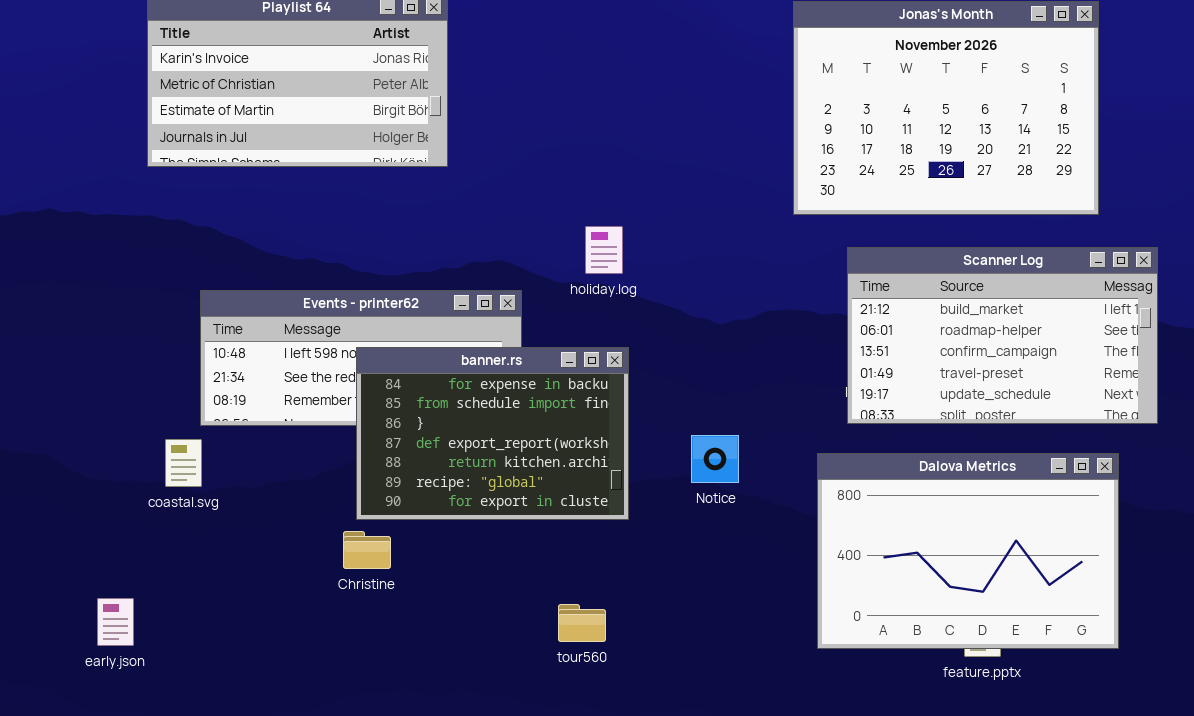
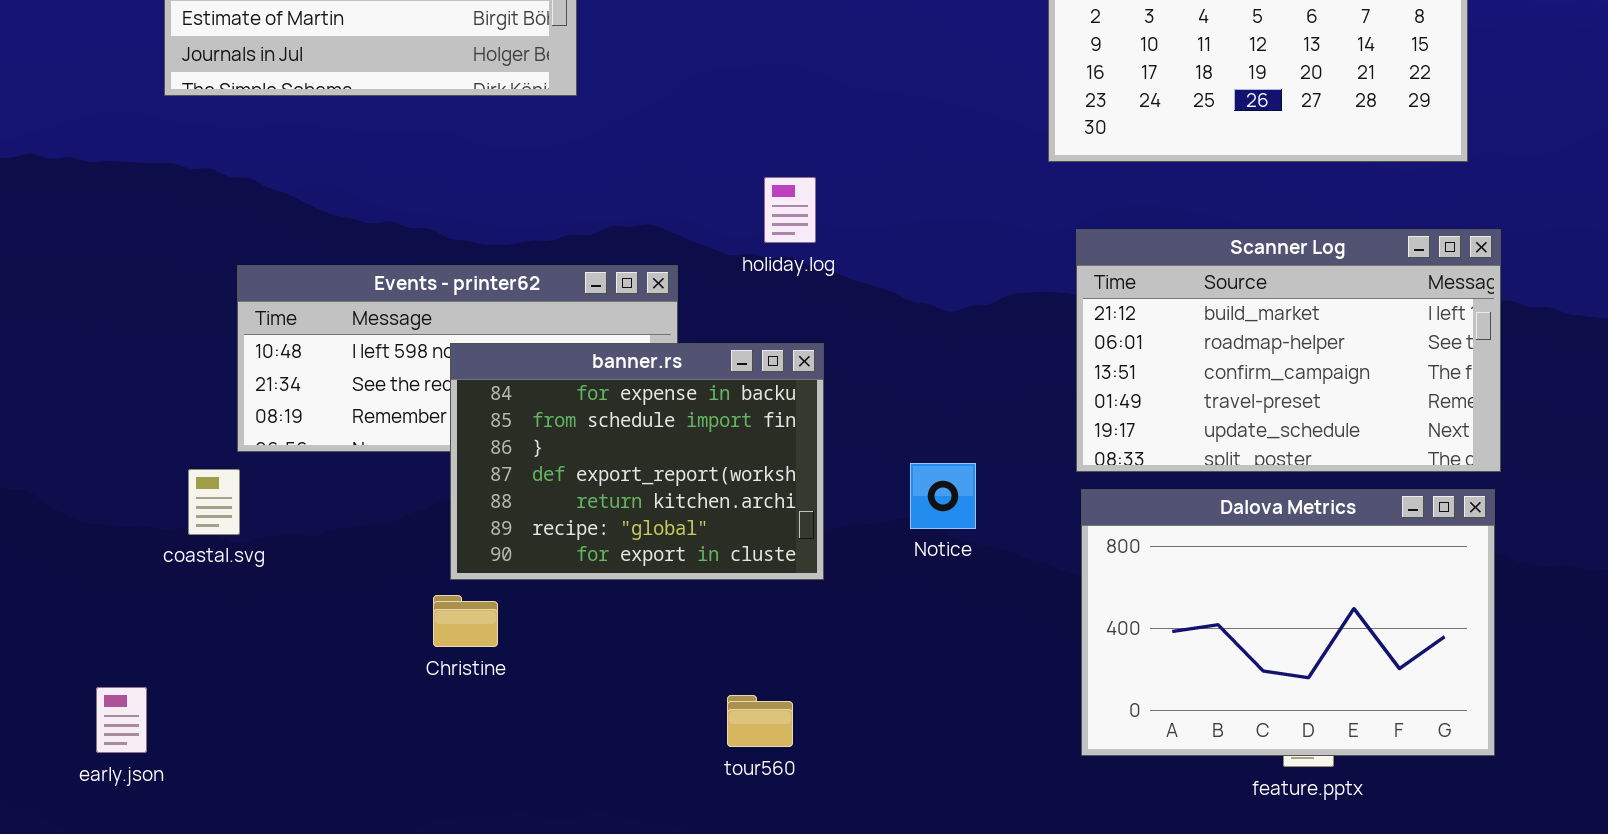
Scanner Log: [847,247,1158,424] -> [1076,229,1501,472], moved

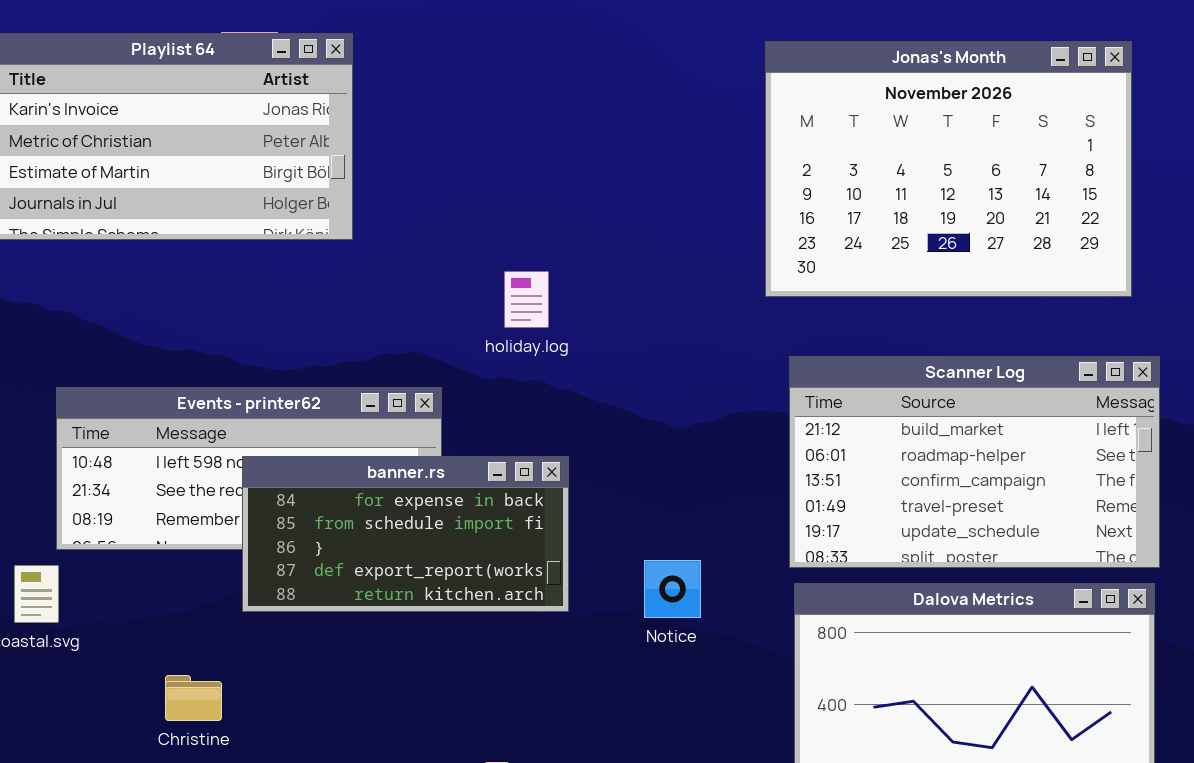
holiday.log: [764,177,816,243] -> [504,271,549,328], moved
banner.rs: [450,343,824,580] -> [242,456,569,612], resized
Christine: [433,595,498,647] -> [165,675,222,721], moved

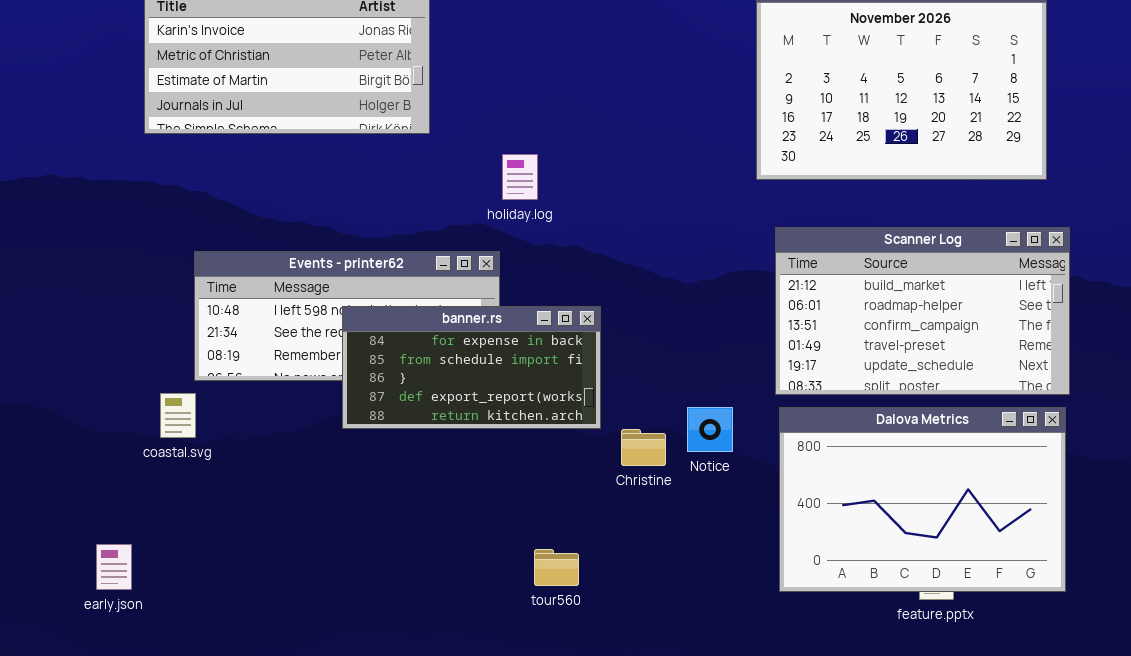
holiday.log: [504,271,549,328] -> [502,154,538,200], moved
Notice: [644,560,701,618] -> [687,407,733,452], moved
Christine: [165,675,222,721] -> [621,429,666,466], moved

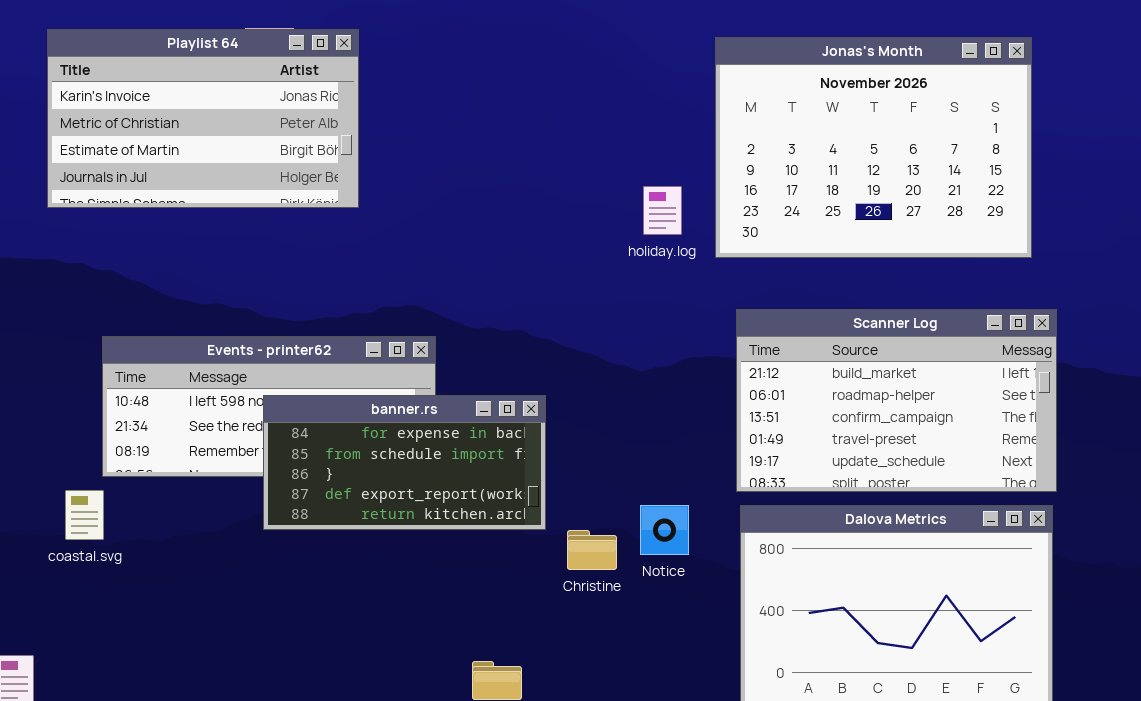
holiday.log: [502,154,538,200] -> [643,186,682,235], moved

